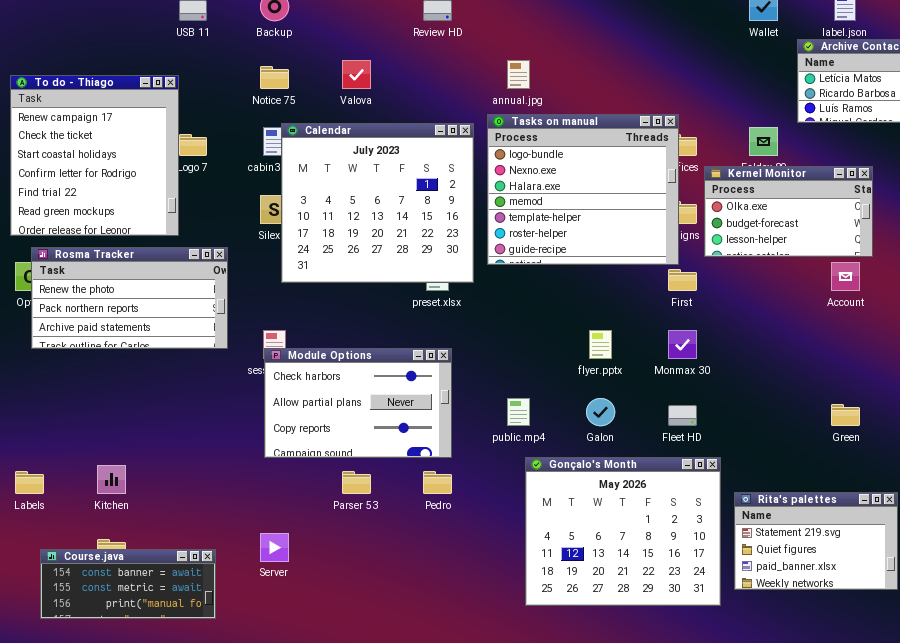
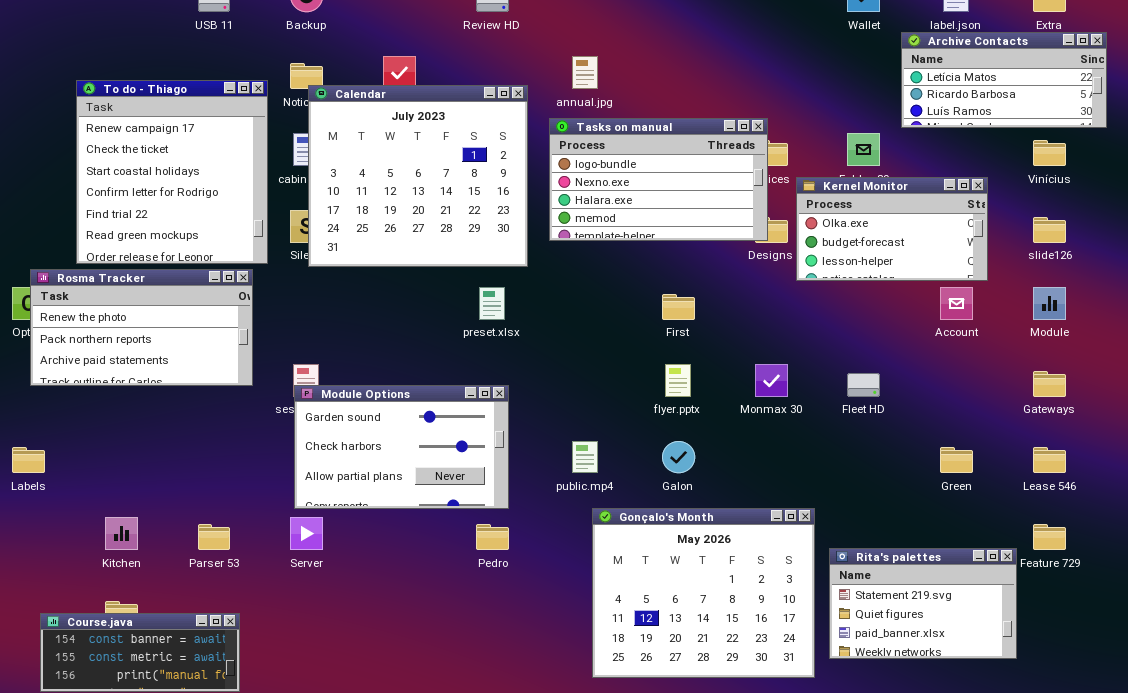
To do - Thiago: [10,75,179,236] -> [76,80,268,264], moved
Tasks on manual: [487,114,679,265] -> [549,118,768,241], resized
Calendar: [281,123,474,283] -> [308,85,528,267], moved
First: [668,269,697,291] -> [662,294,695,320], moved
Module Options: [264,348,452,458] -> [294,385,509,509], scrolled up 1 row
Fleet HD: [668,405,697,426] -> [847,373,880,397], moved
Labels: [15,471,44,494] -> [12,447,45,473], moved
Parser 53: [342,471,371,494] -> [198,524,230,550], moved
Server: [260,533,289,562] -> [290,517,323,550], moved

